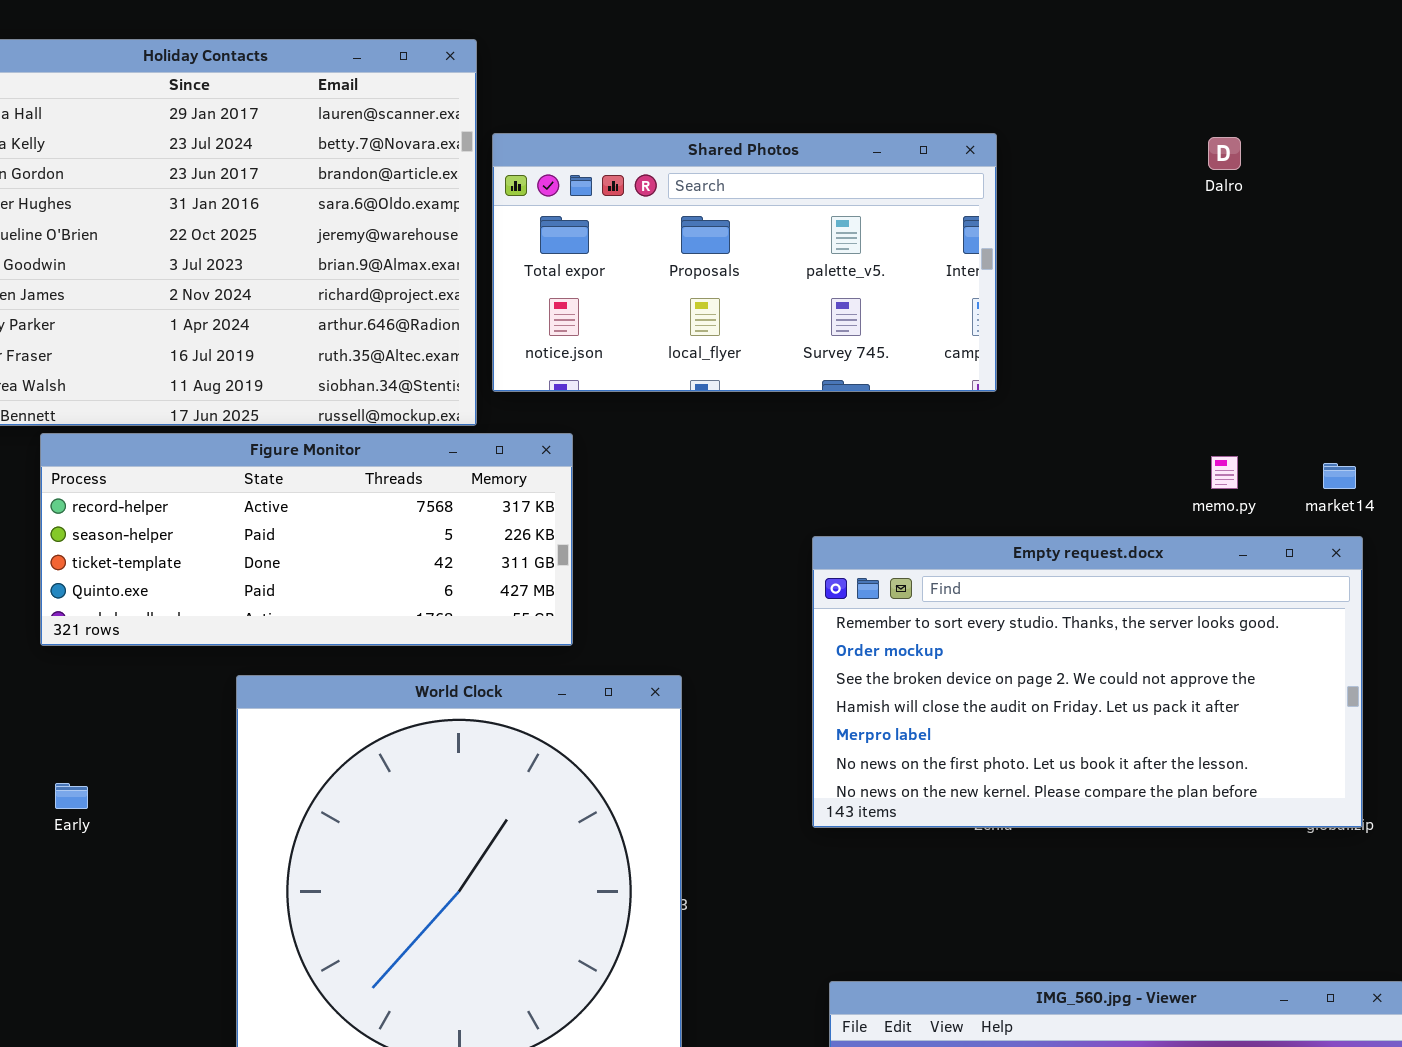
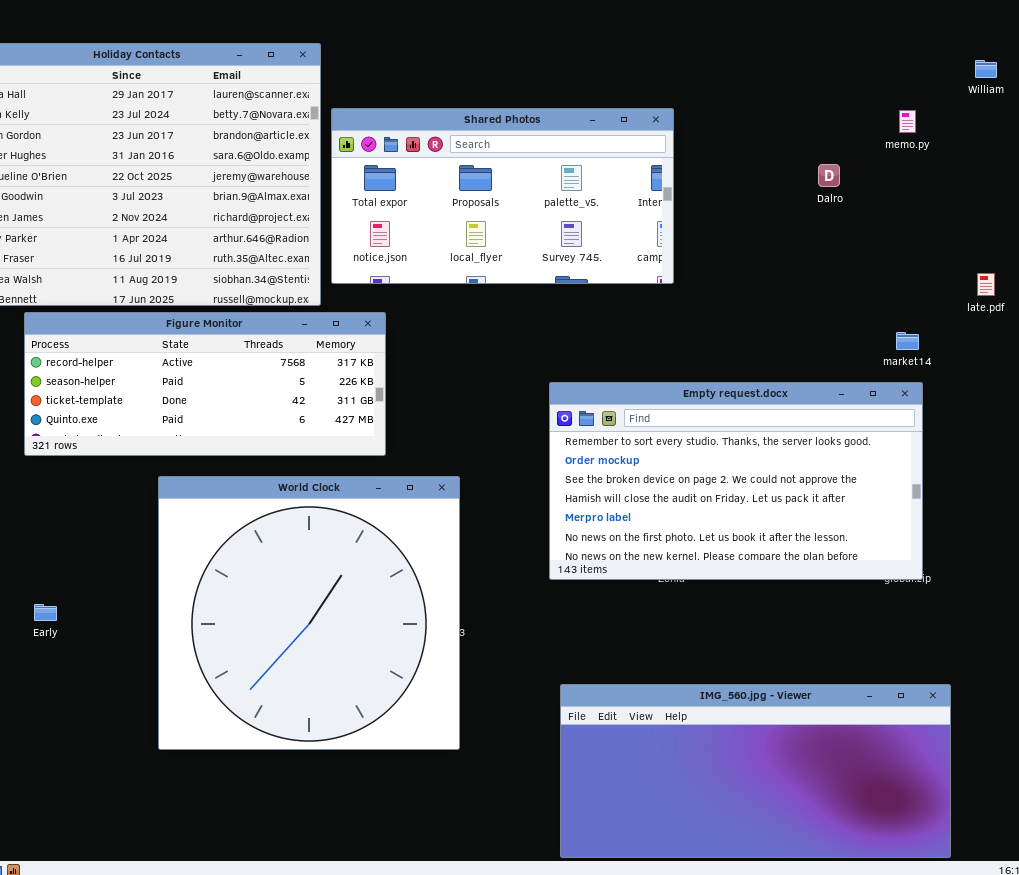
Dalro: [1208,137,1241,170] -> [818,164,840,187], moved
memo.py: [1211,456,1238,489] -> [899,110,916,133], moved
Early: [55,783,88,809] -> [34,604,57,621], moved

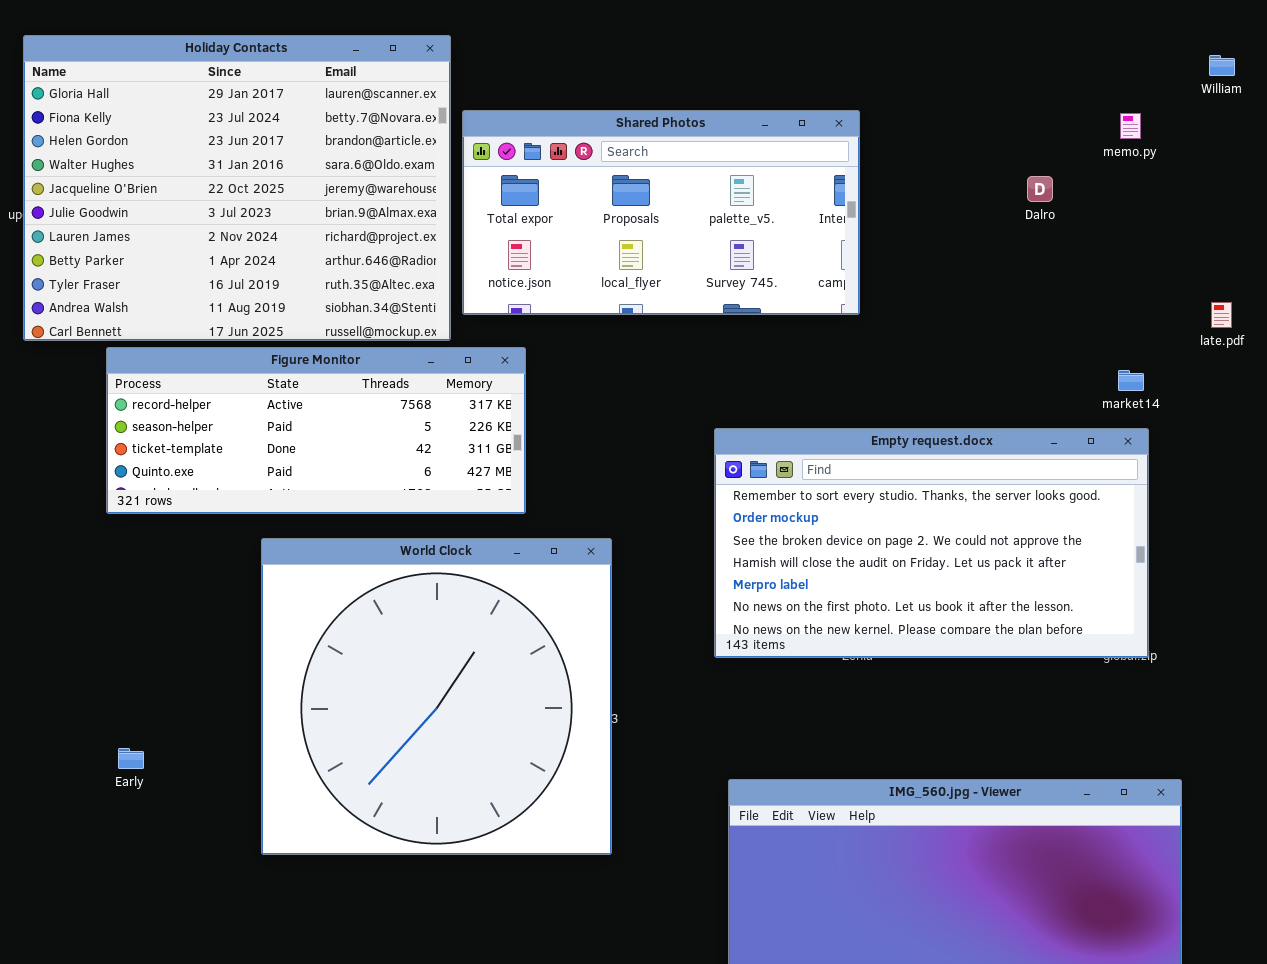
Early: [34,604,57,621] -> [118,748,144,769], moved

